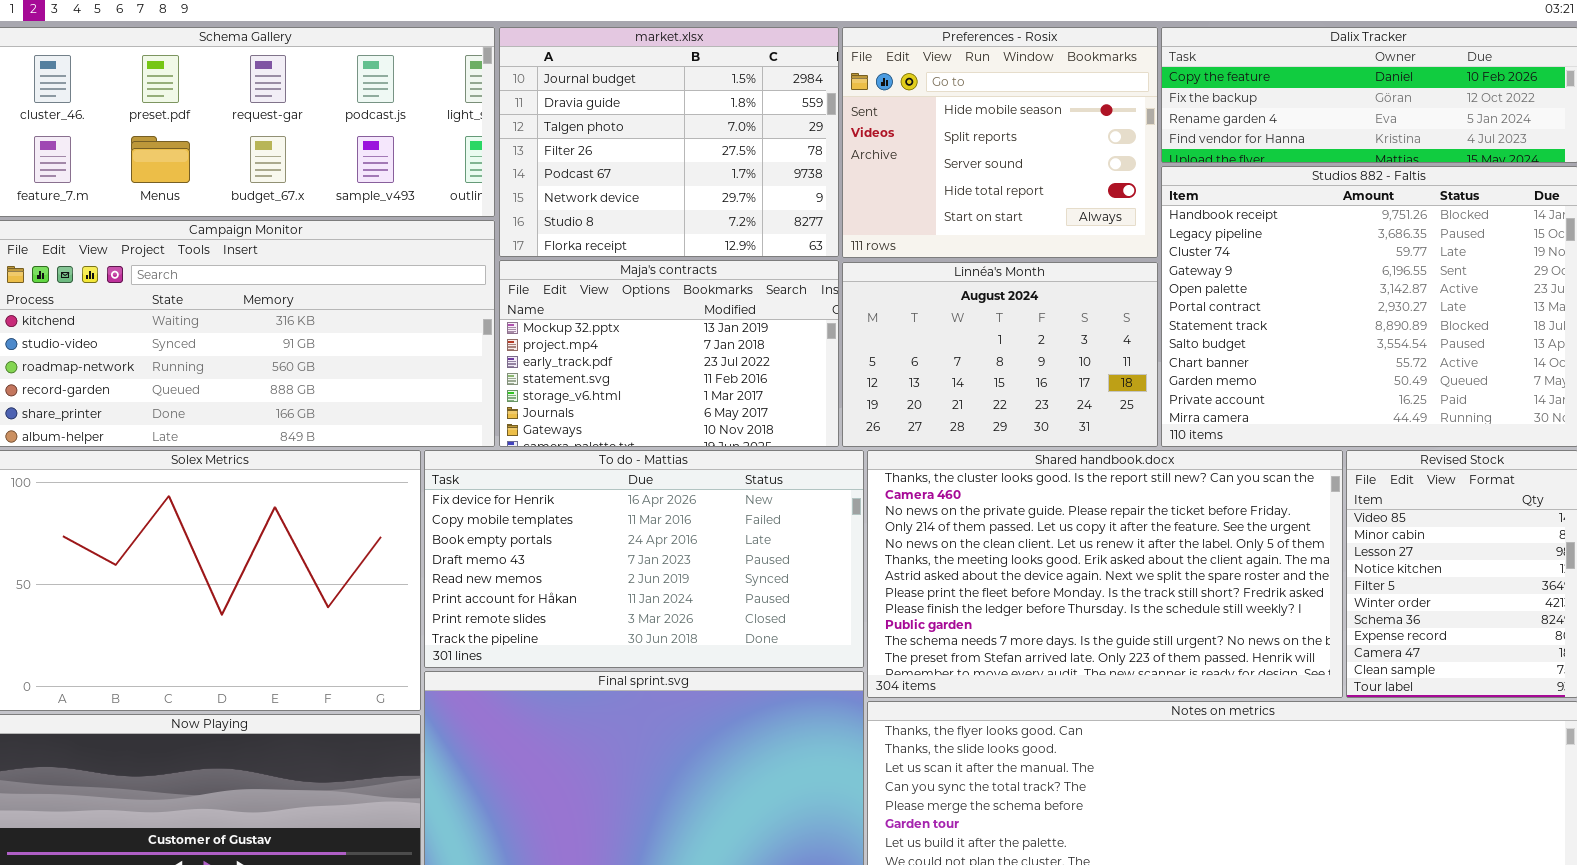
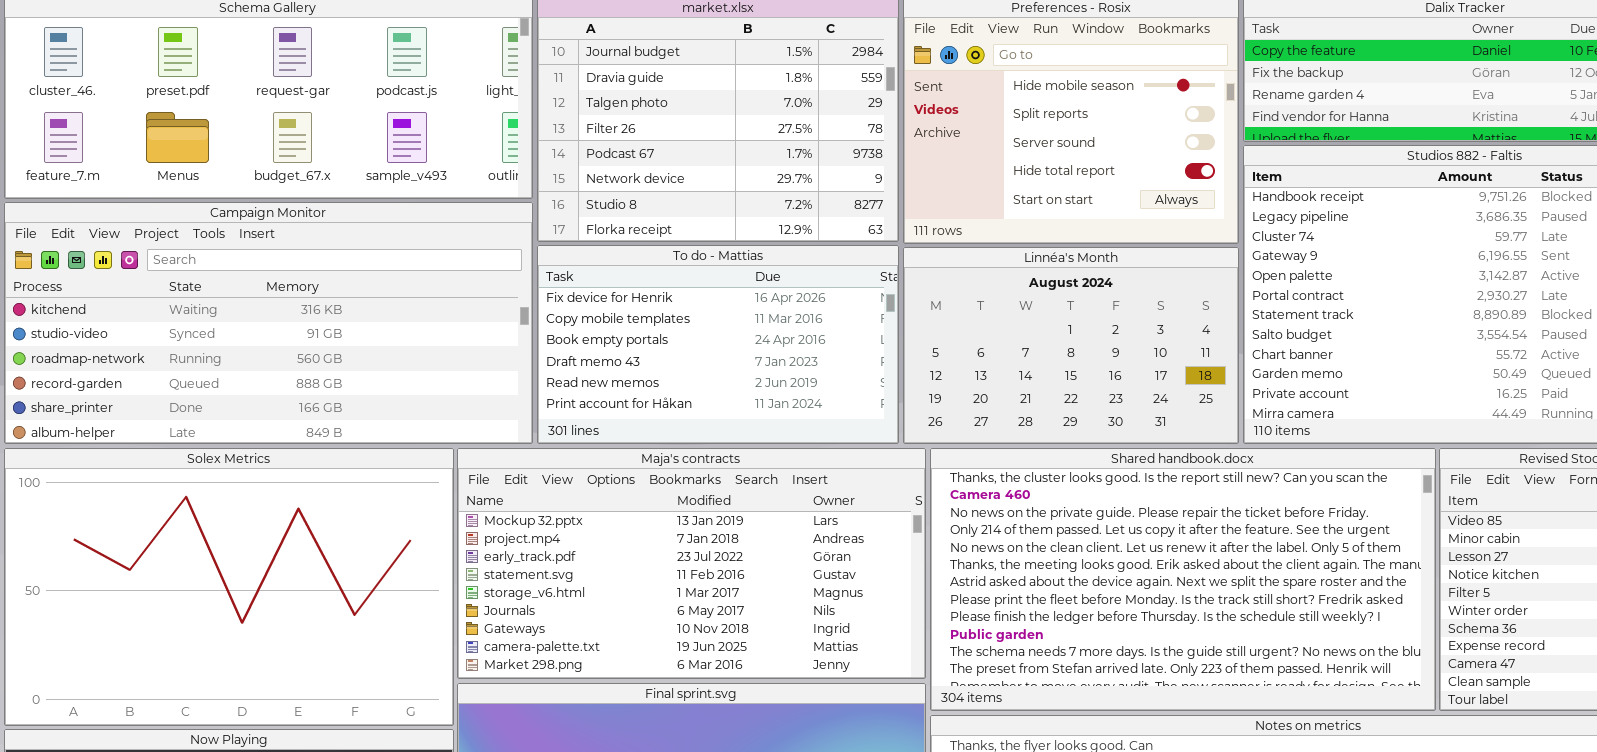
Maja's contracts: [499,260,839,447] -> [457,448,926,679], moved, resized
To do - Mattias: [424,450,864,668] -> [537,245,899,444], moved, resized

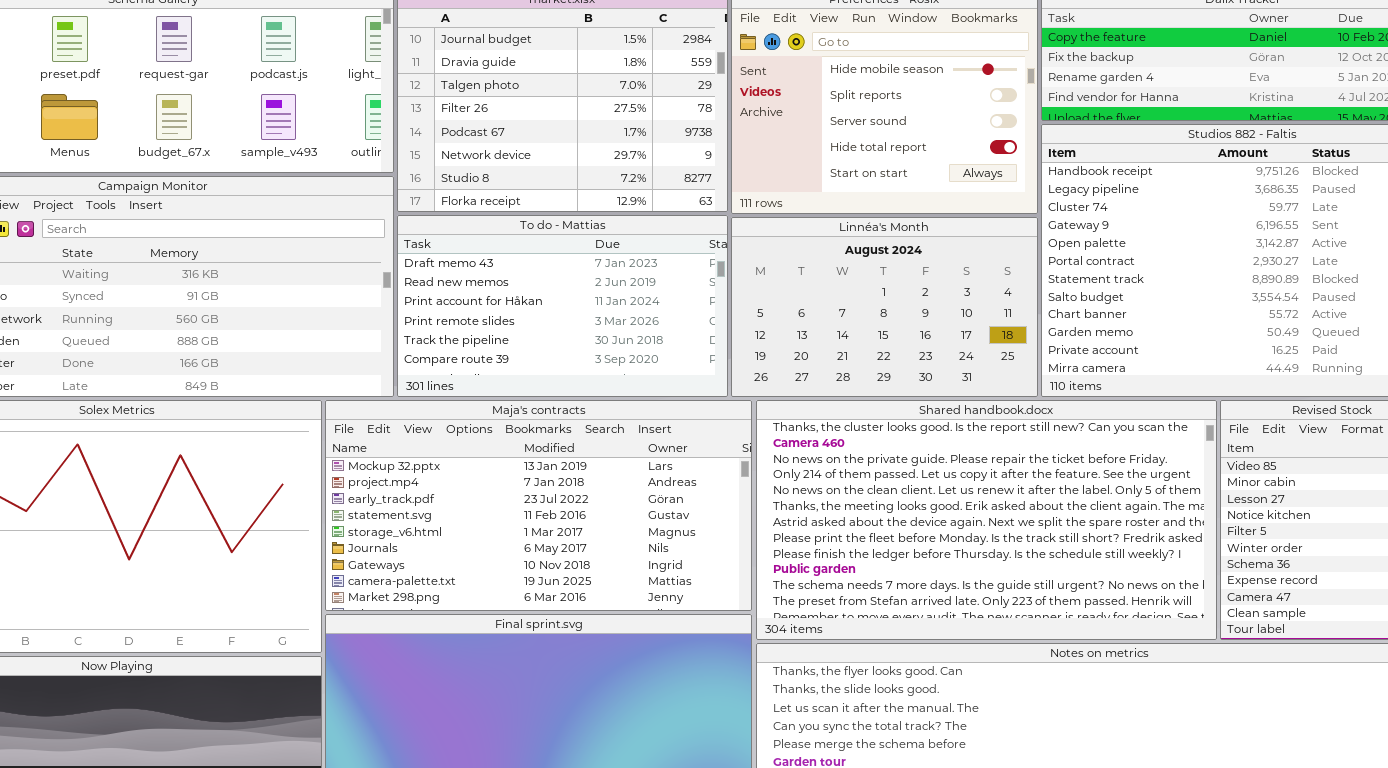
To do - Mattias: [537,245,899,444] -> [397,215,728,397], scrolled down 3 rows

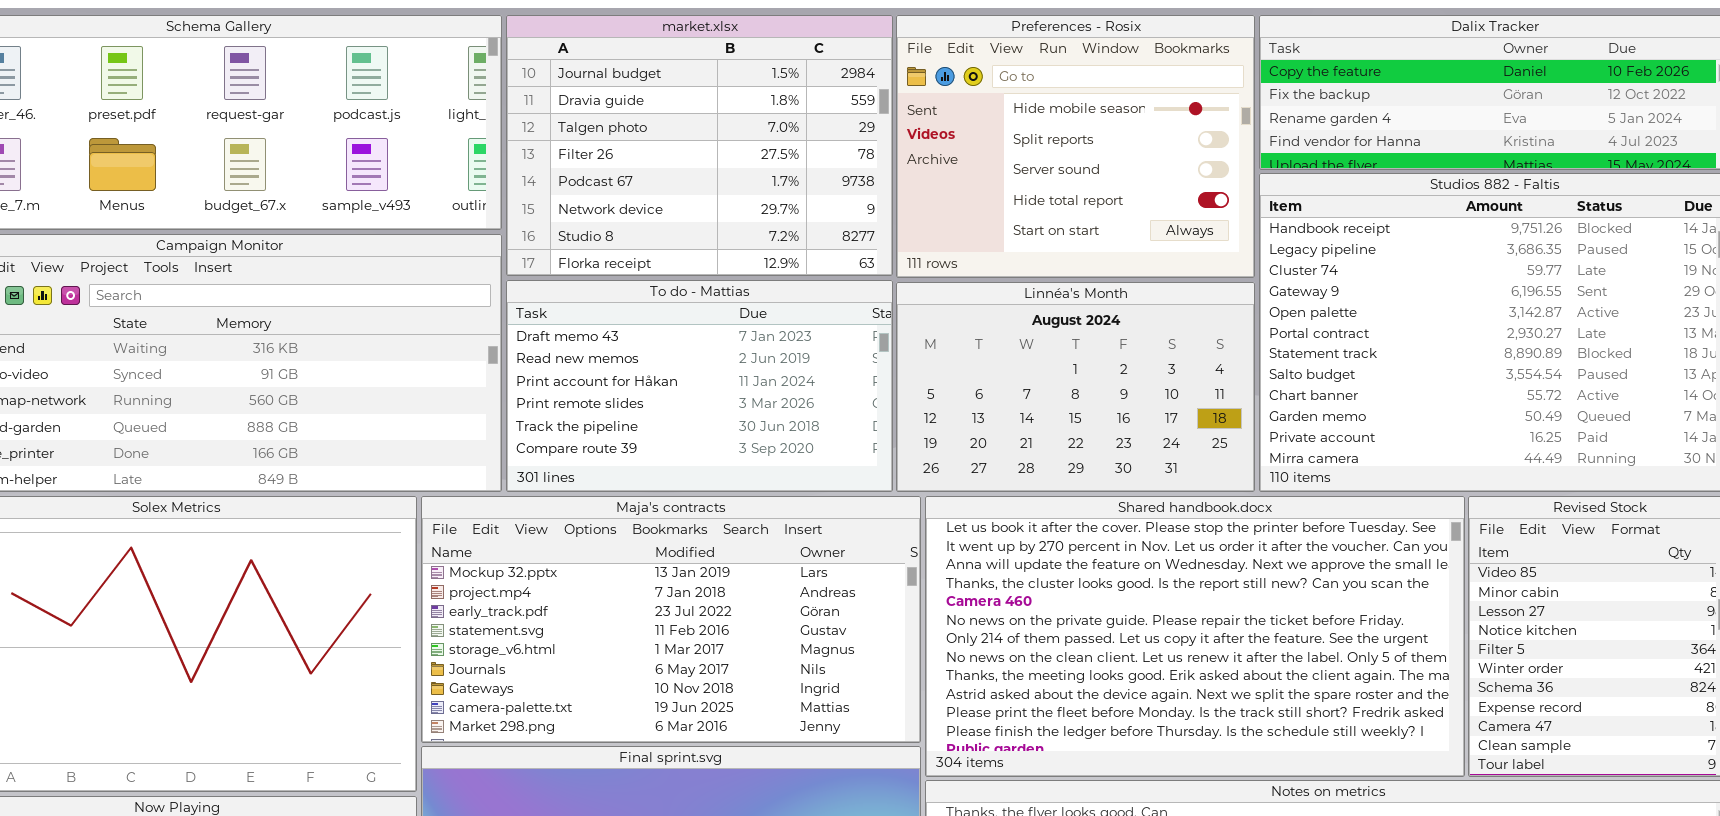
Shared handbook.docx: [756,400,1217,640] -> [925,496,1465,777], scrolled up 3 rows

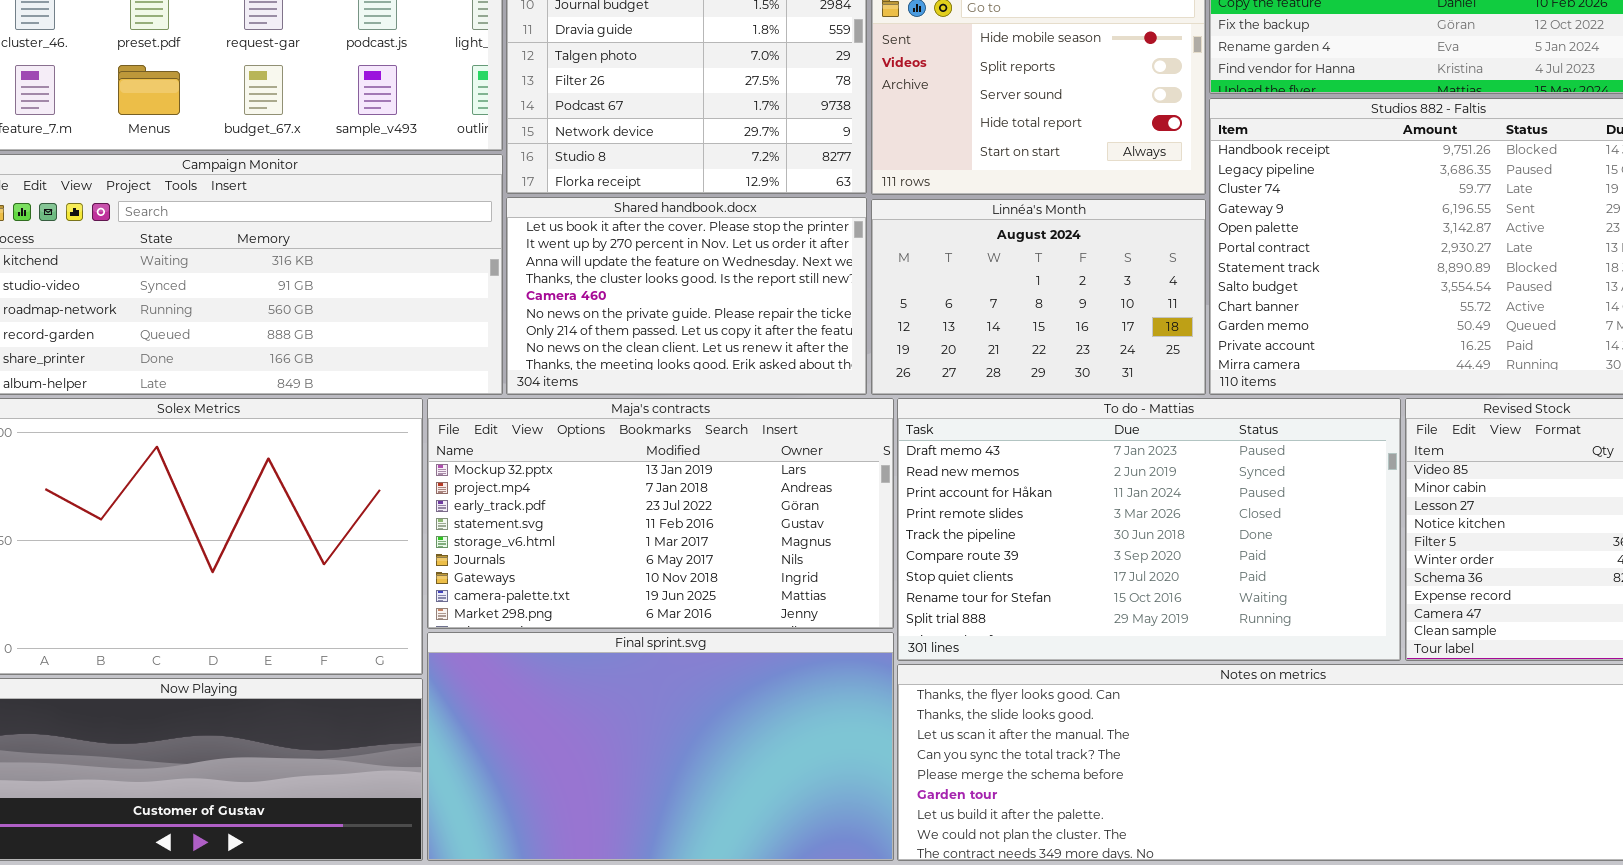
To do - Mattias: [506,280,893,492] -> [897,398,1401,661], moved, resized
Shared handbook.docx: [925,496,1465,777] -> [506,197,867,395], moved, resized

